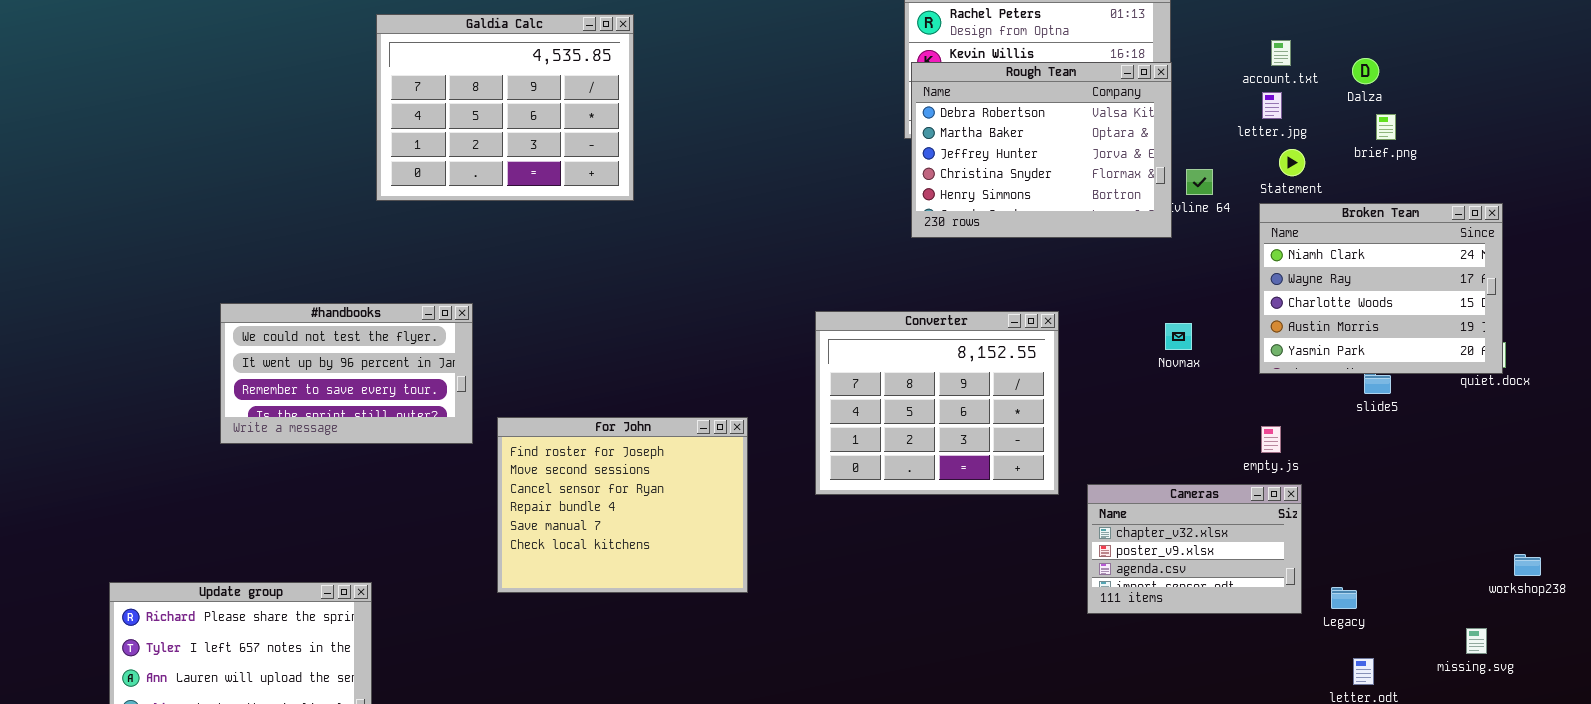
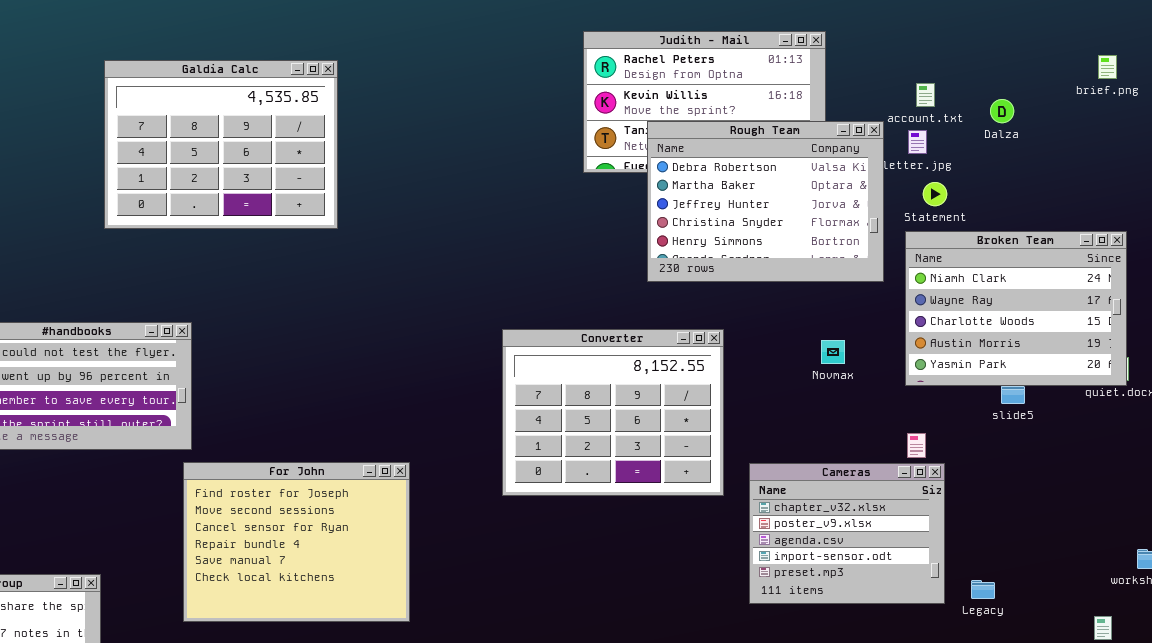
Rough Team: [911,62,1172,238] -> [647,121,884,282], moved
brief.png: [1376,114,1396,140] -> [1098,55,1117,79], moved
For John: [497,417,748,593] -> [183,462,410,622], moved
Cameras: [1087,484,1302,614] -> [749,463,945,604], resized

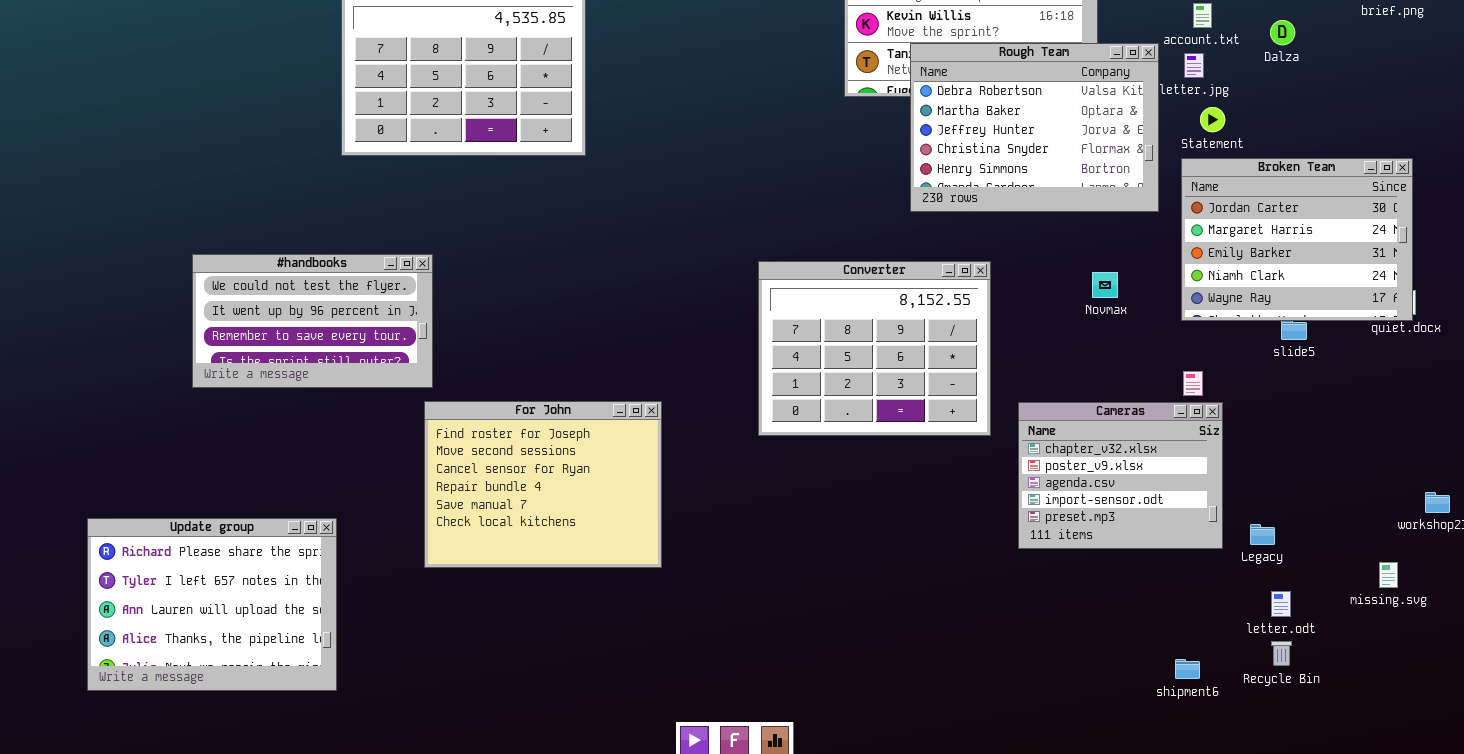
Broken Team: [905,231,1127,386] -> [1181,158,1413,321], scrolled up 3 rows

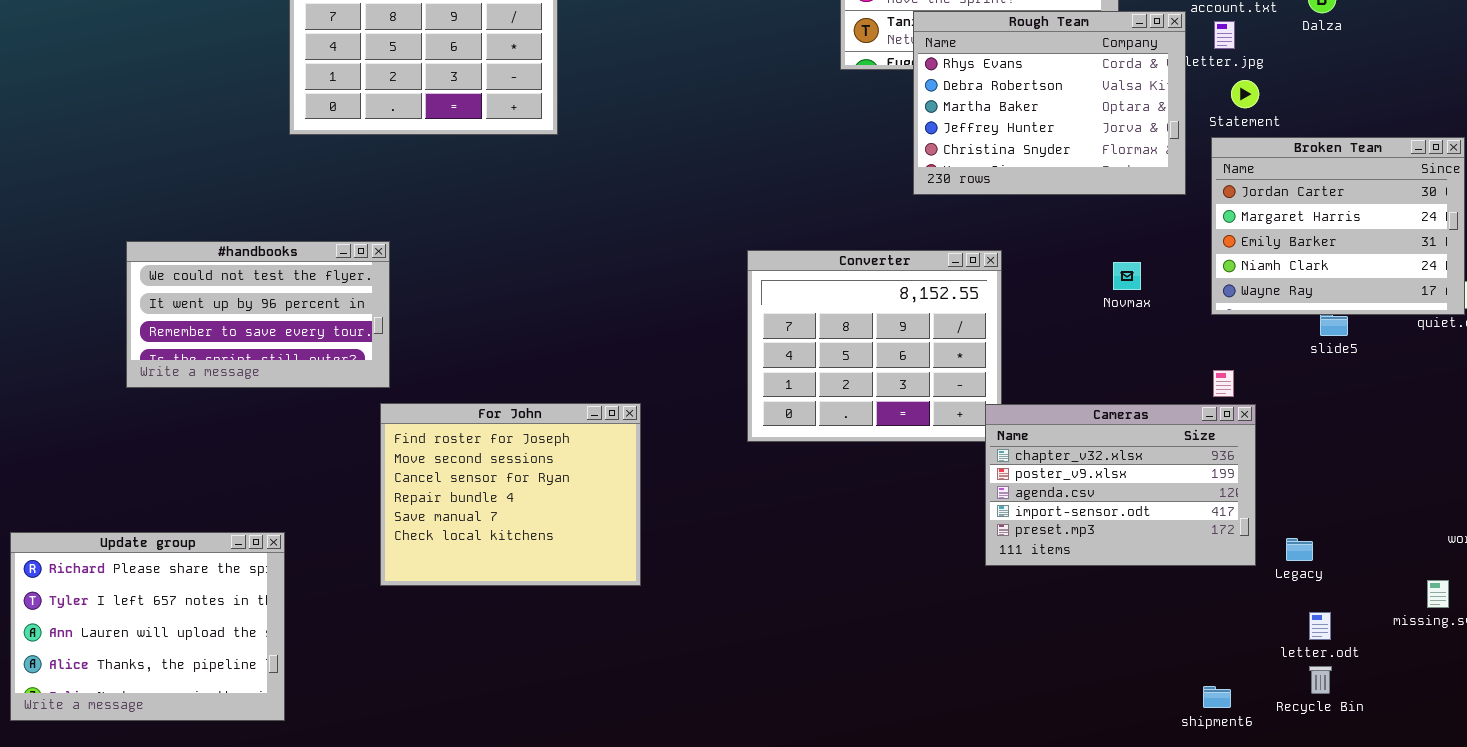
Rough Team: [910,43,1159,212] -> [913,11,1186,195], scrolled up 1 row
Cameras: [1018,402,1223,549] -> [985,404,1256,566], resized

